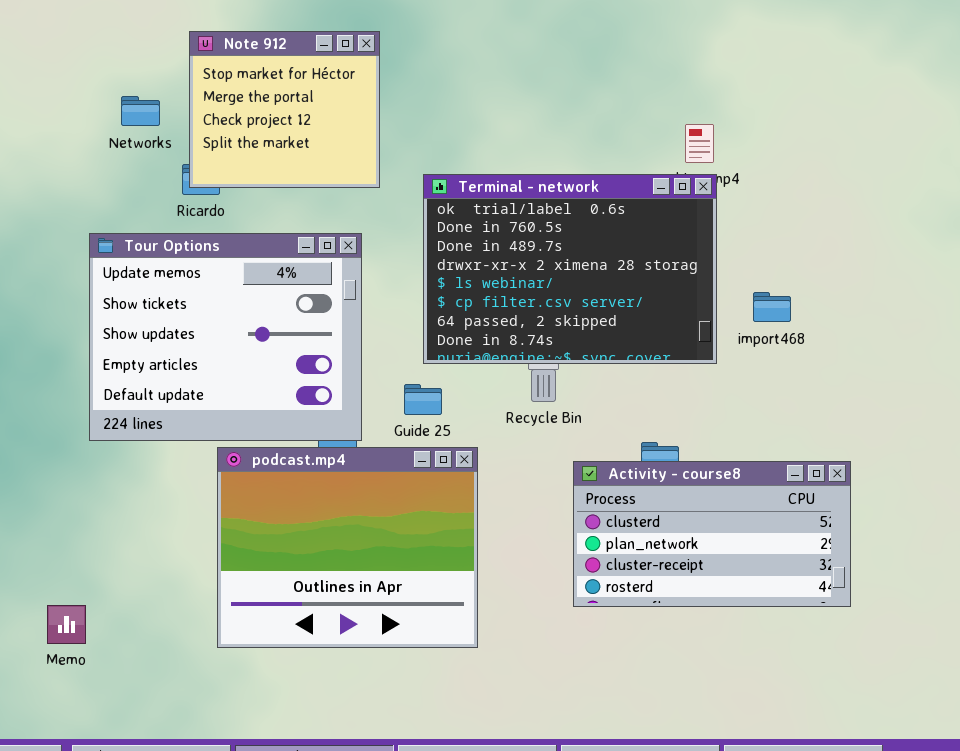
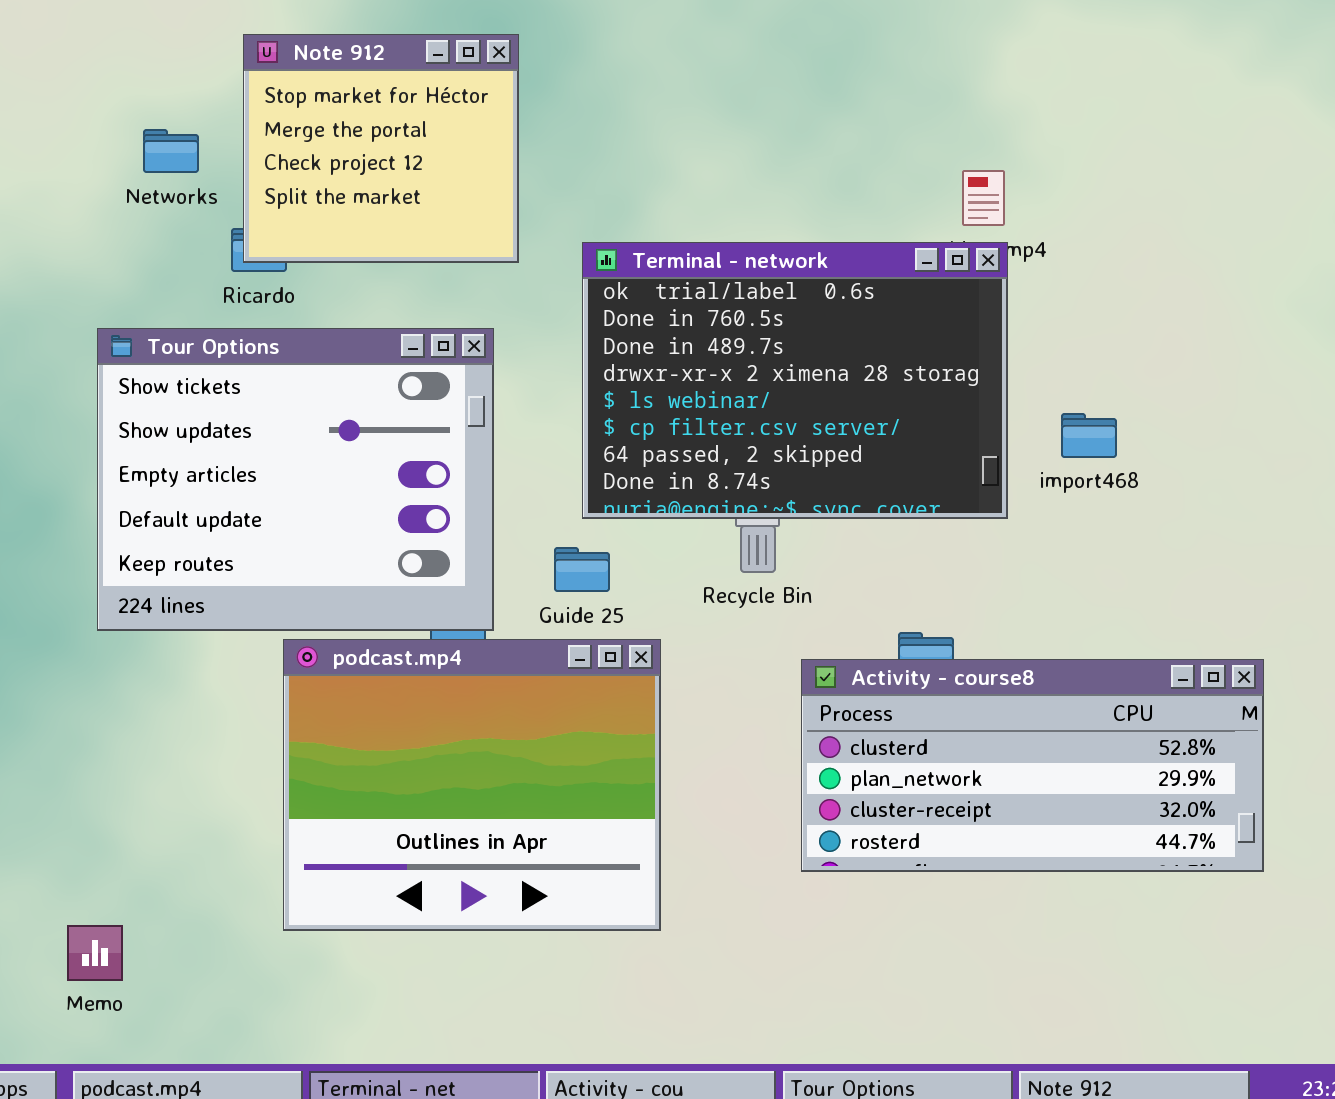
Tour Options: [89,233,362,441] -> [97,328,494,631], scrolled down 1 row
Activity - course8: [573,461,851,607] -> [801,659,1264,872], resized
Memo: [47,605,86,644] -> [67,925,123,981], moved

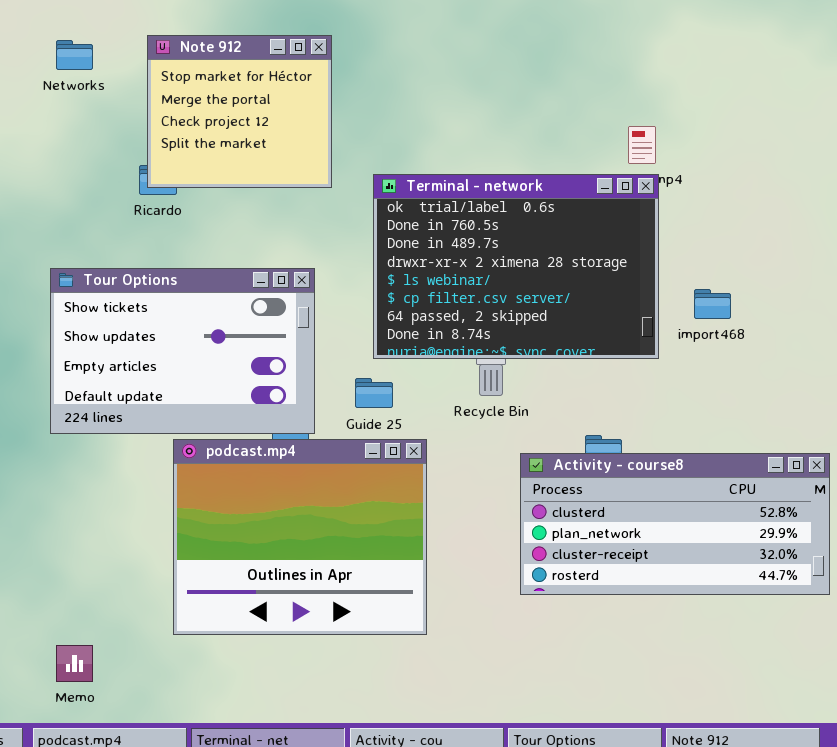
Networks: [143,129,199,173] -> [56,40,93,70], moved
Tour Options: [97,328,494,631] -> [50,268,315,434], resized
Memo: [67,925,123,981] -> [56,645,93,682], moved

